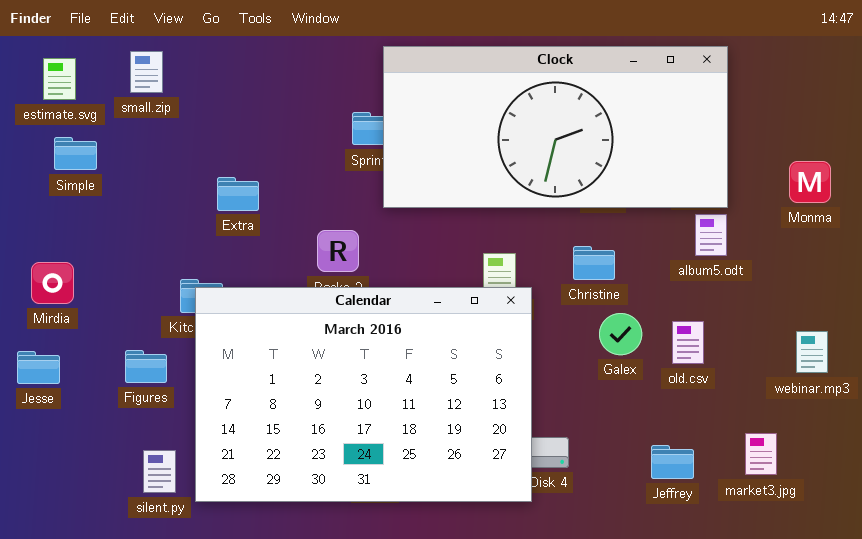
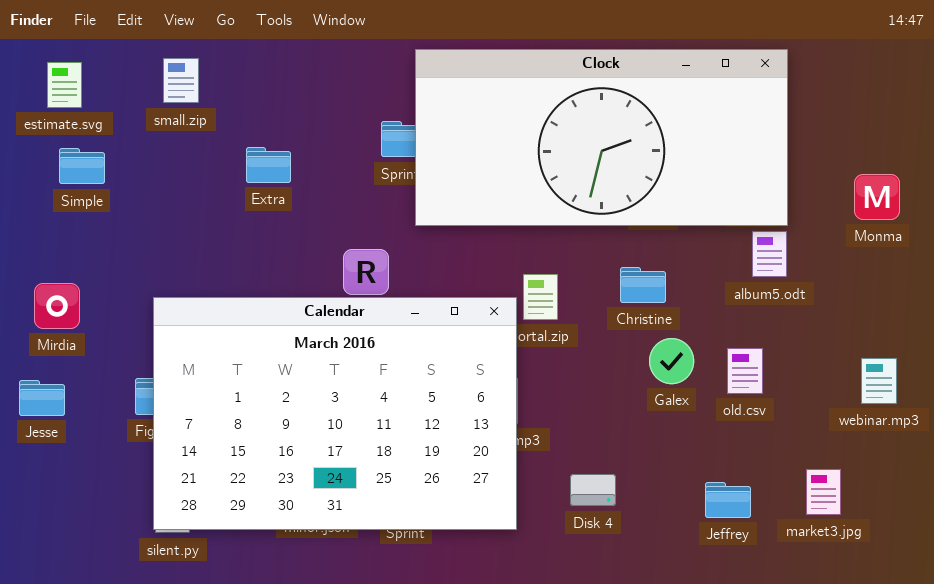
small.zip: [130,51,163,93] -> [163,58,199,103], moved
Extra: [217,177,259,211] -> [246,147,291,183], moved
Calendar: [195,287,532,502] -> [153,297,517,530], moved

